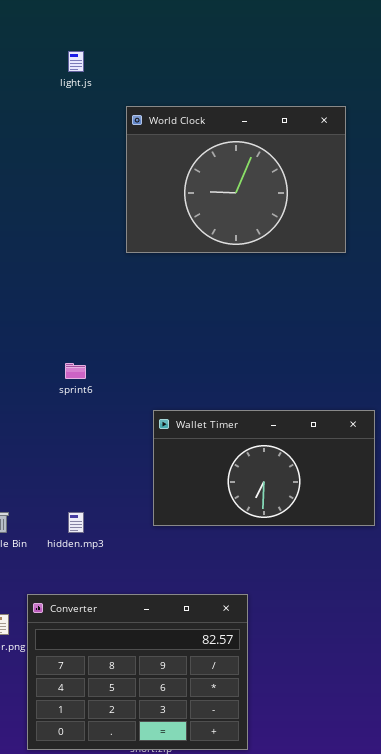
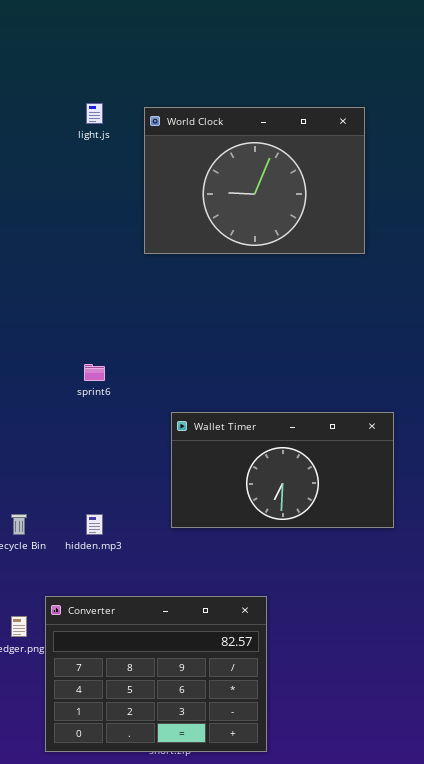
light.js: [68,51,84,72] -> [86,103,103,124], moved

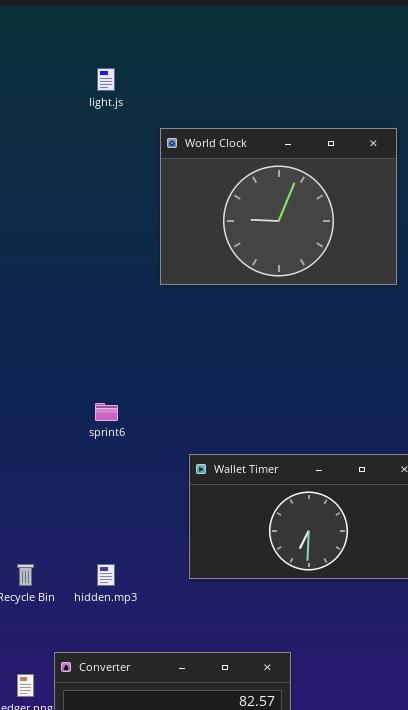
light.js: [86,103,103,124] -> [97,68,115,91], moved

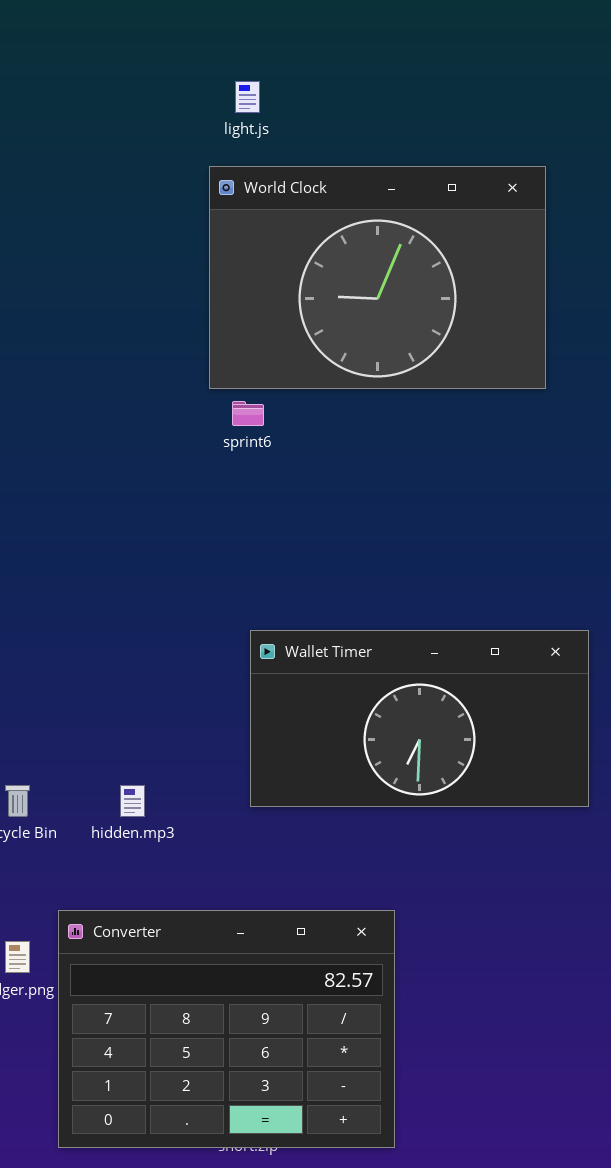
light.js: [97,68,115,91] -> [235,81,260,113], moved
sprint6: [95,403,118,421] -> [232,401,264,426], moved

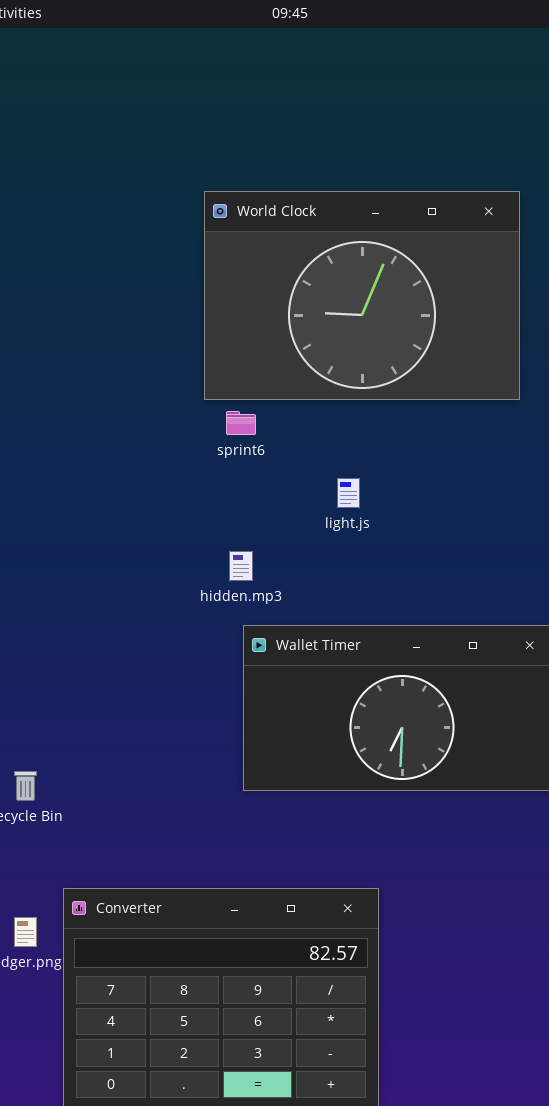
light.js: [235,81,260,113] -> [337,478,360,508], moved
hidden.mp3: [120,785,145,817] -> [229,551,253,581], moved

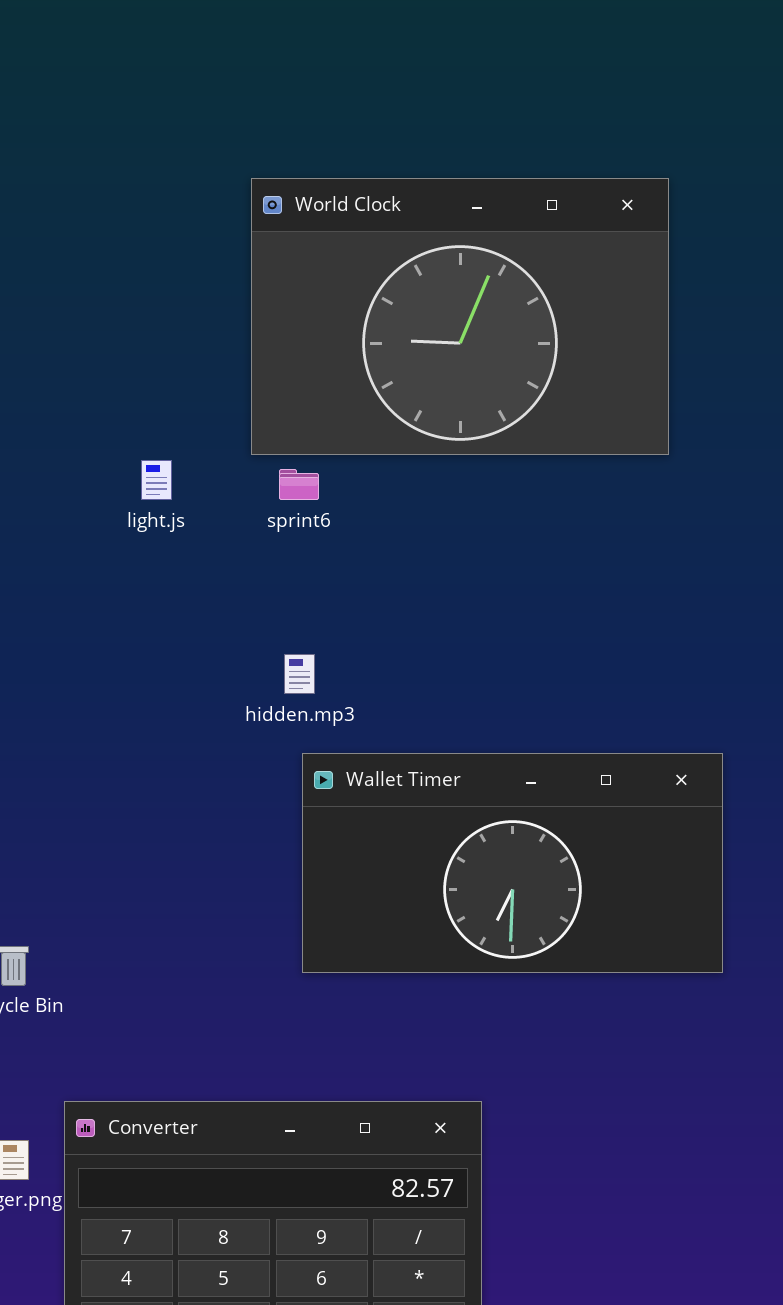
light.js: [337,478,360,508] -> [141,460,172,500], moved

